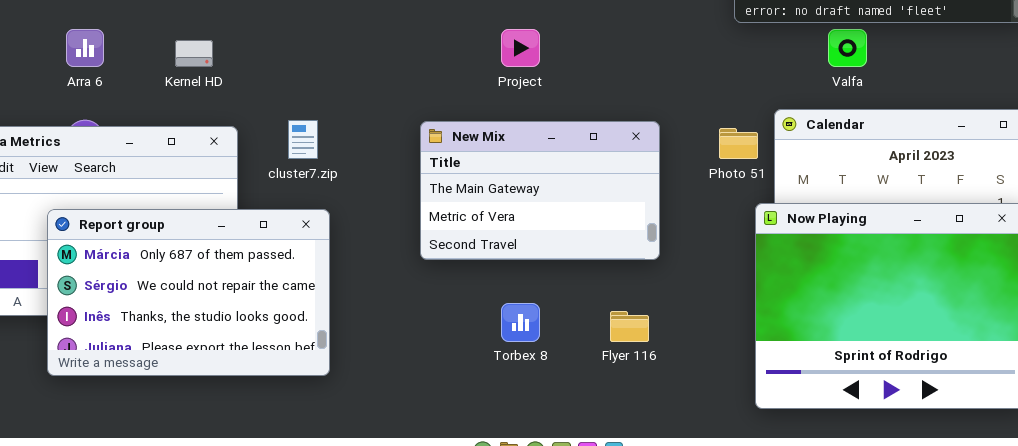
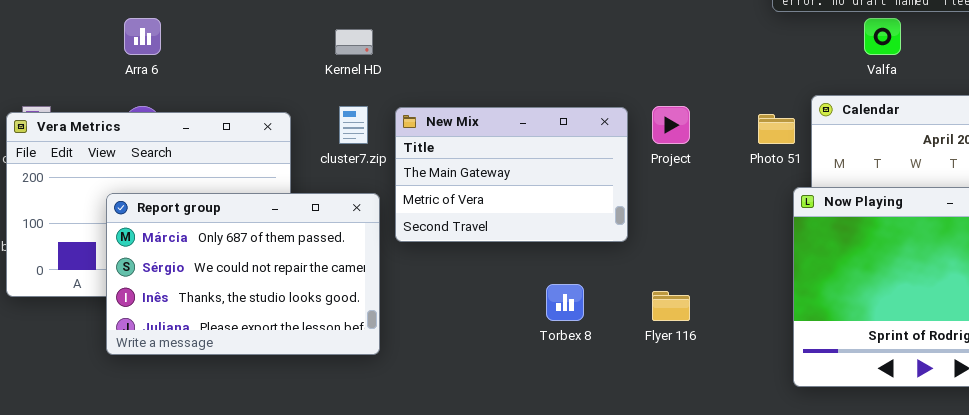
Project: [501,29,540,67] -> [652,106,690,144], moved
Kernel HD: [175,40,213,67] -> [335,29,373,55], moved
New Mix: [420,121,660,260] -> [395,107,628,242], moved

